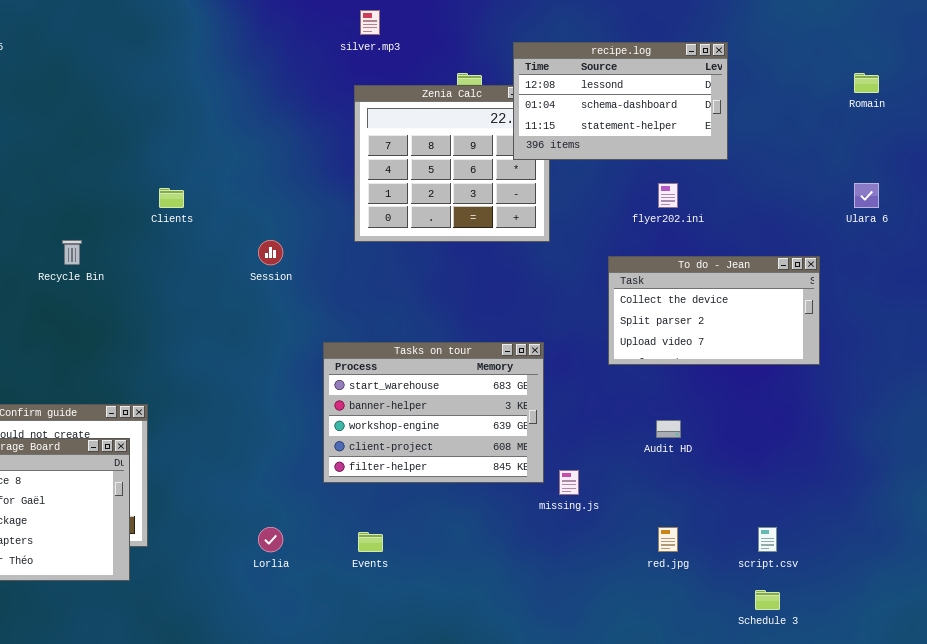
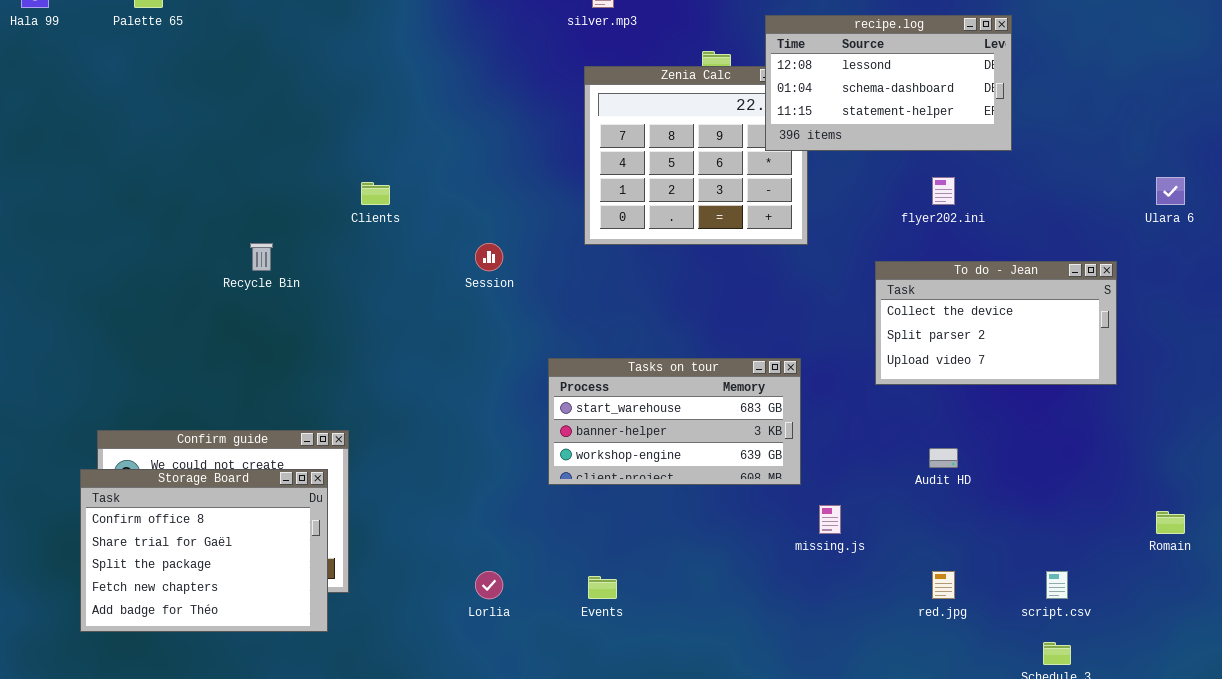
Romain: [854,73,879,93] -> [1156,511,1185,534], moved
Tasks on tour: [323,342,544,483] -> [548,358,801,485], resized

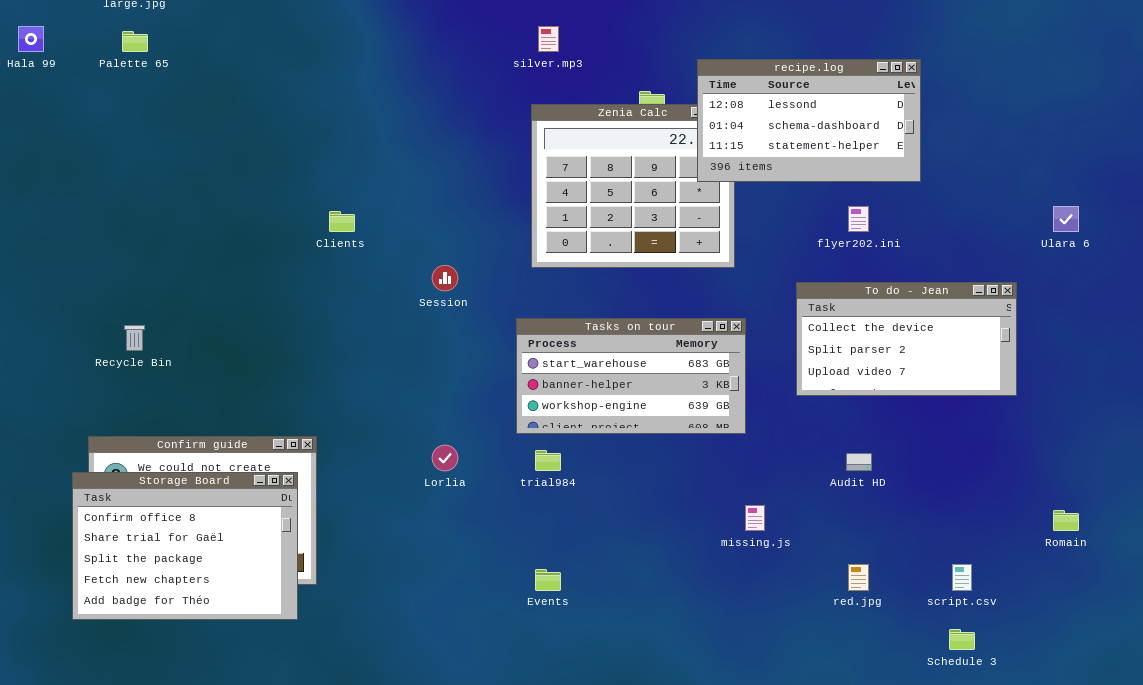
Recycle Bin: [250,243,273,271] -> [124,325,145,351], moved
Tasks on tour: [548,358,801,485] -> [516,318,746,434], moved
Lorlia: [475,571,503,599] -> [432,445,458,471], moved

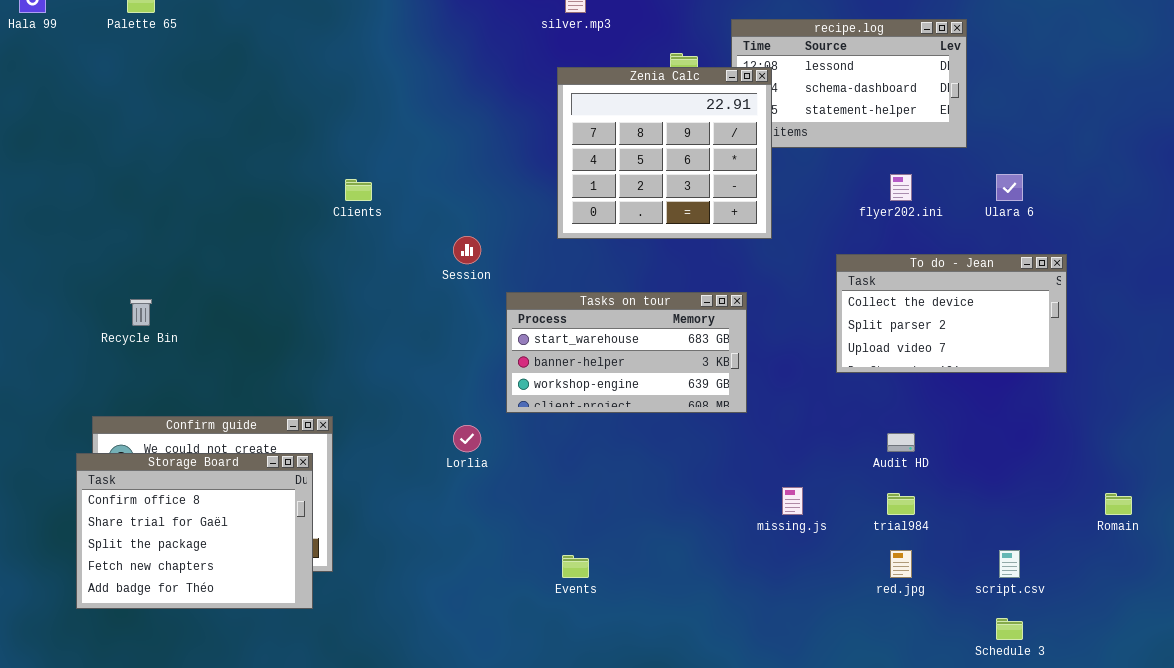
Zenia Calc: [531,104,735,268] -> [557,67,772,239], raised
Ulara 6: [1053,206,1079,232] -> [996,174,1023,201], moved
Tasks on tour: [516,318,746,434] -> [506,292,747,413], moved
trial984: [535,450,561,471] -> [887,493,915,515], moved

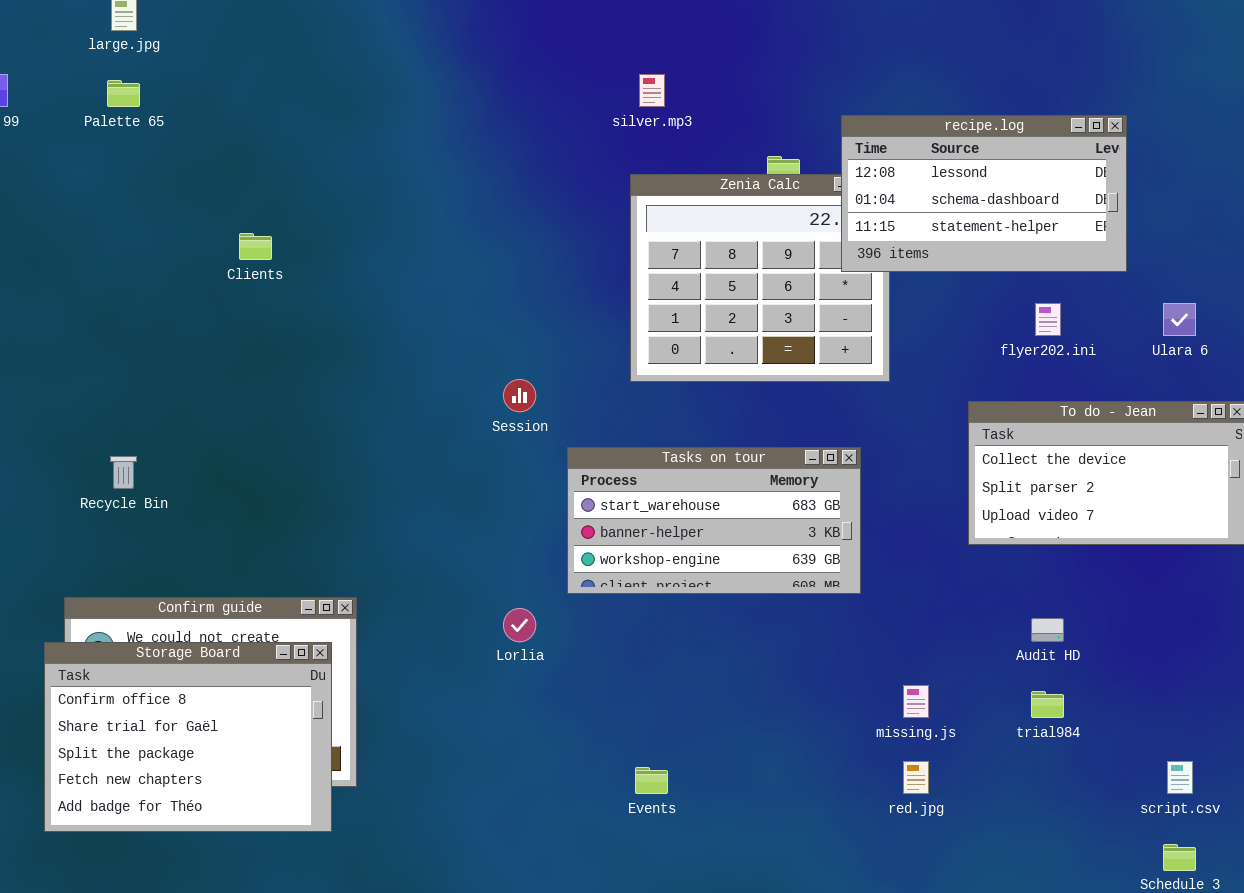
recipe.log: [731,19,967,148] -> [841,115,1127,272], raised
Clients: [345,179,372,201] -> [239,233,272,260], moved
red.jpg: [890,550,912,578] -> [903,761,929,794], moved

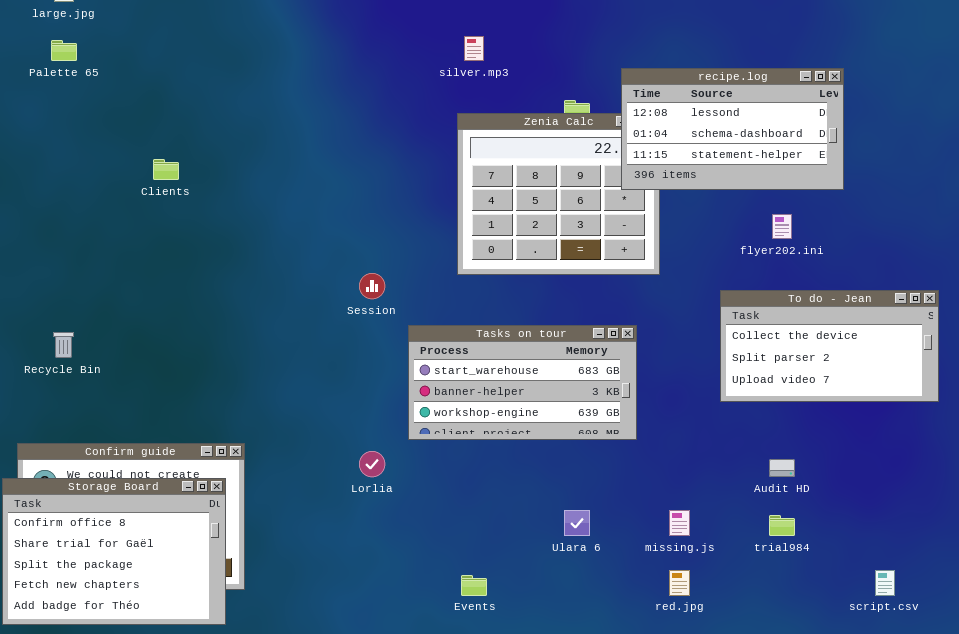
Ulara 6: [1163,303,1196,336] -> [564,510,590,536], moved

